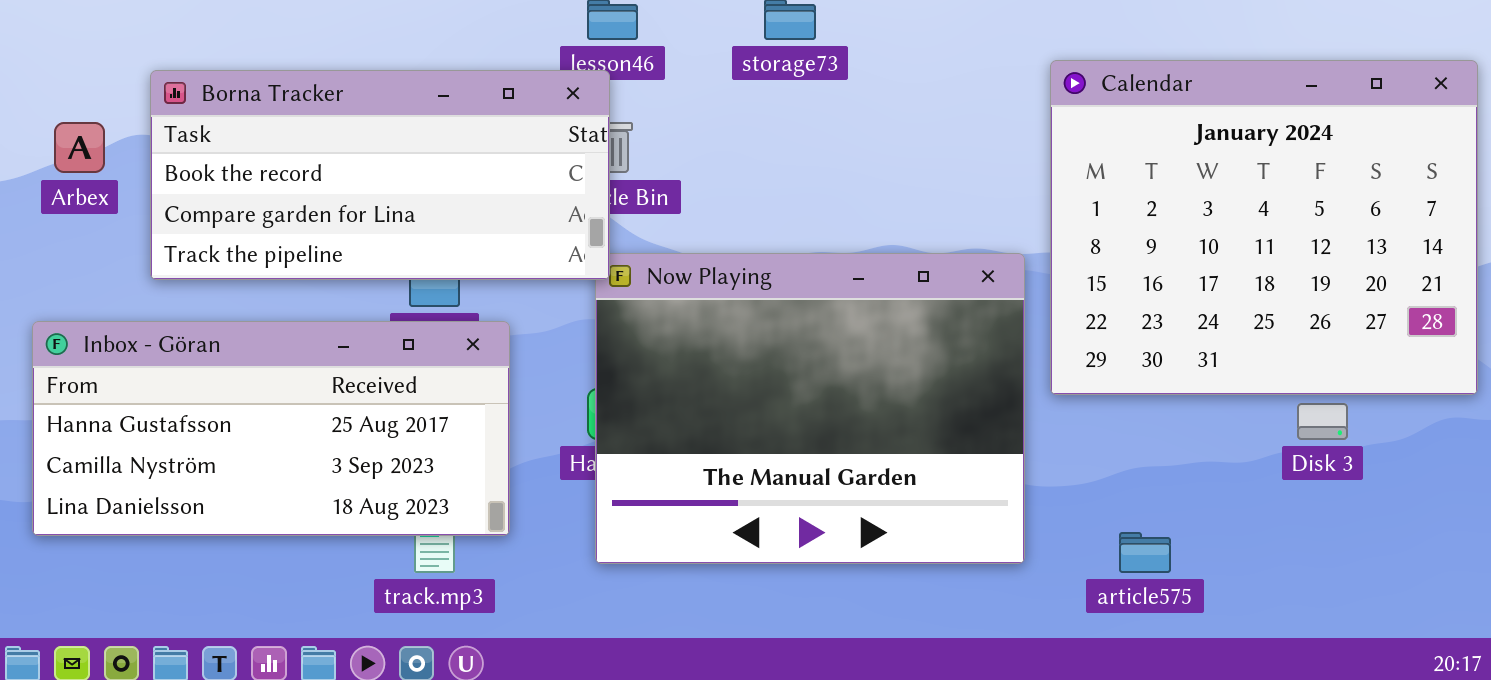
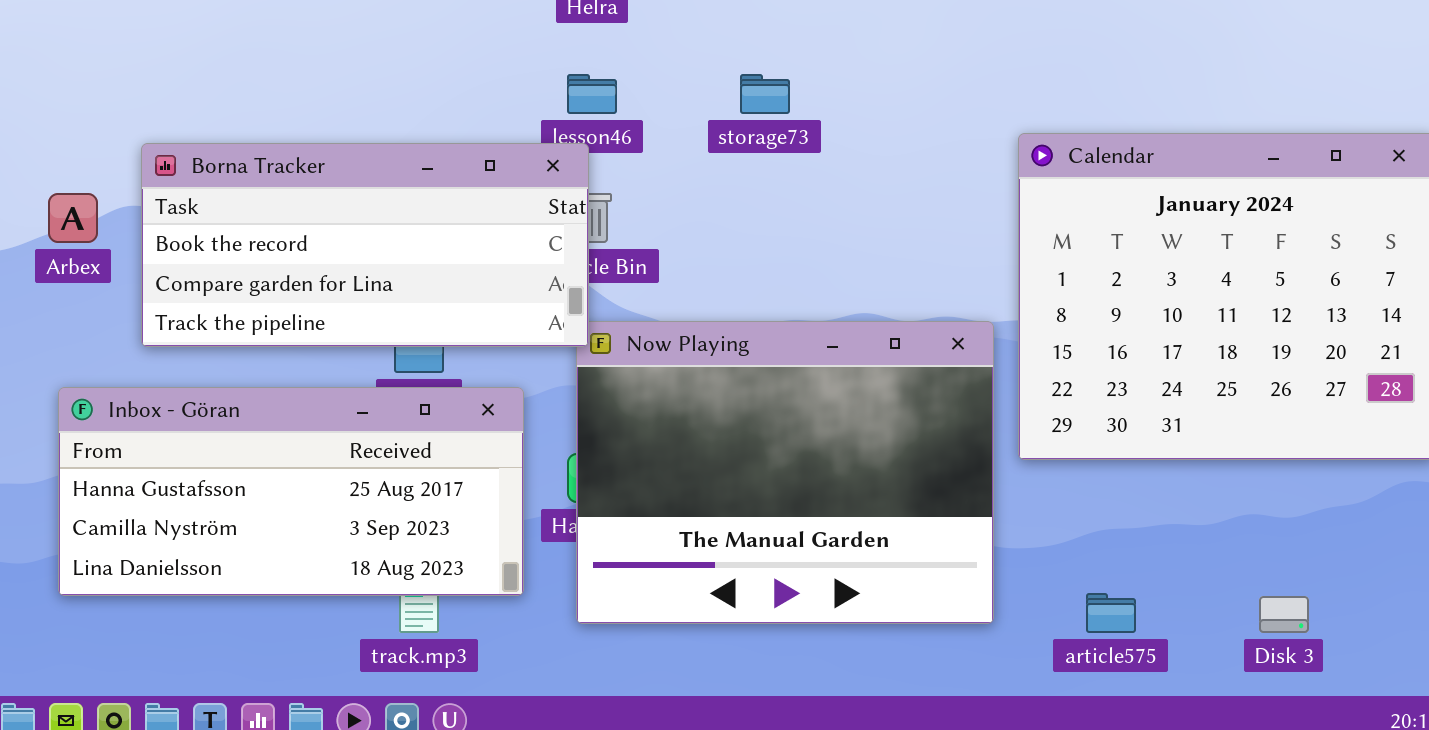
Inbox - Göran: [32,321,510,536] -> [58,387,524,596], moved
Disk 3: [1297,403,1348,440] -> [1259,596,1309,633], moved

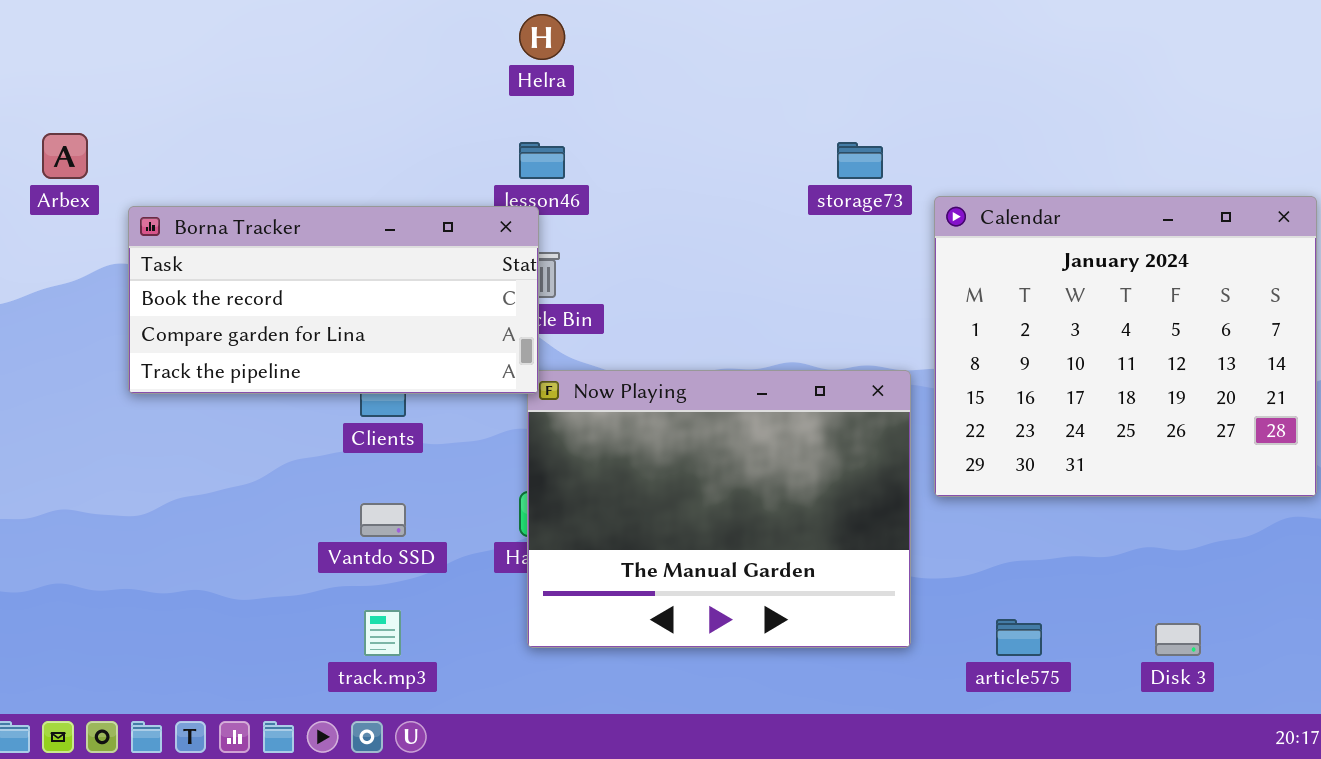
storage73: [740,74,790,114] -> [837,142,883,179], moved
Arbex: [48,193,98,243] -> [42,133,88,179], moved
Inbox - Göran: [58,387,524,596] -> none, closed

